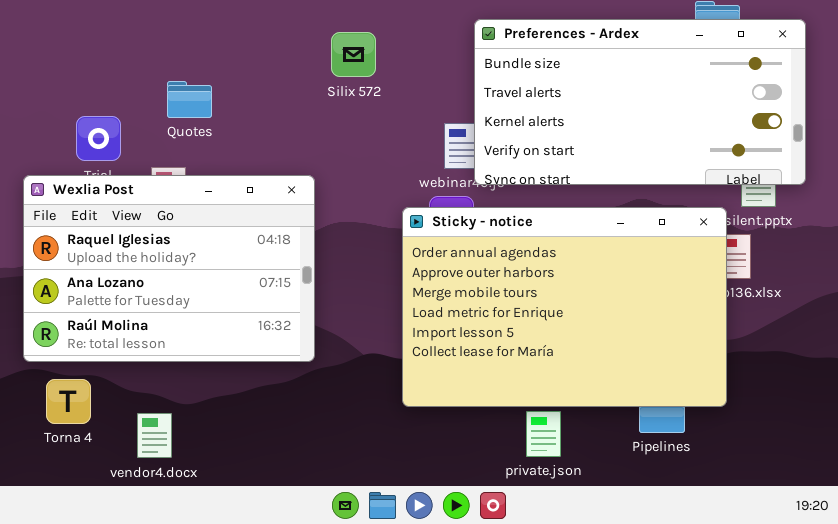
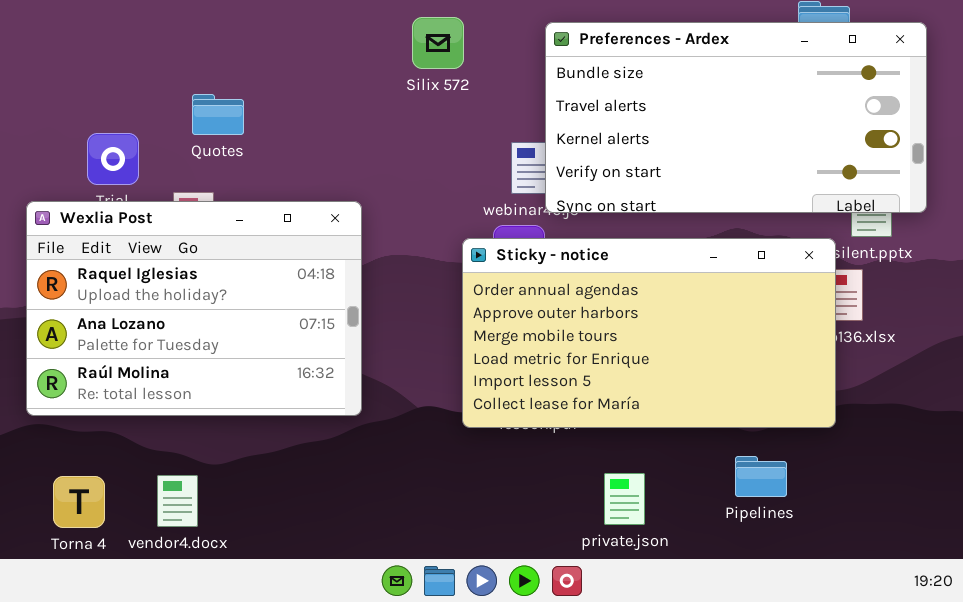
Silix 572: [331,32,376,77] -> [412,17,464,69], moved
Sticky - notice: [402,207,727,407] -> [462,238,836,428], resized
Torna 4: [46,379,91,424] -> [53,476,105,528], moved

